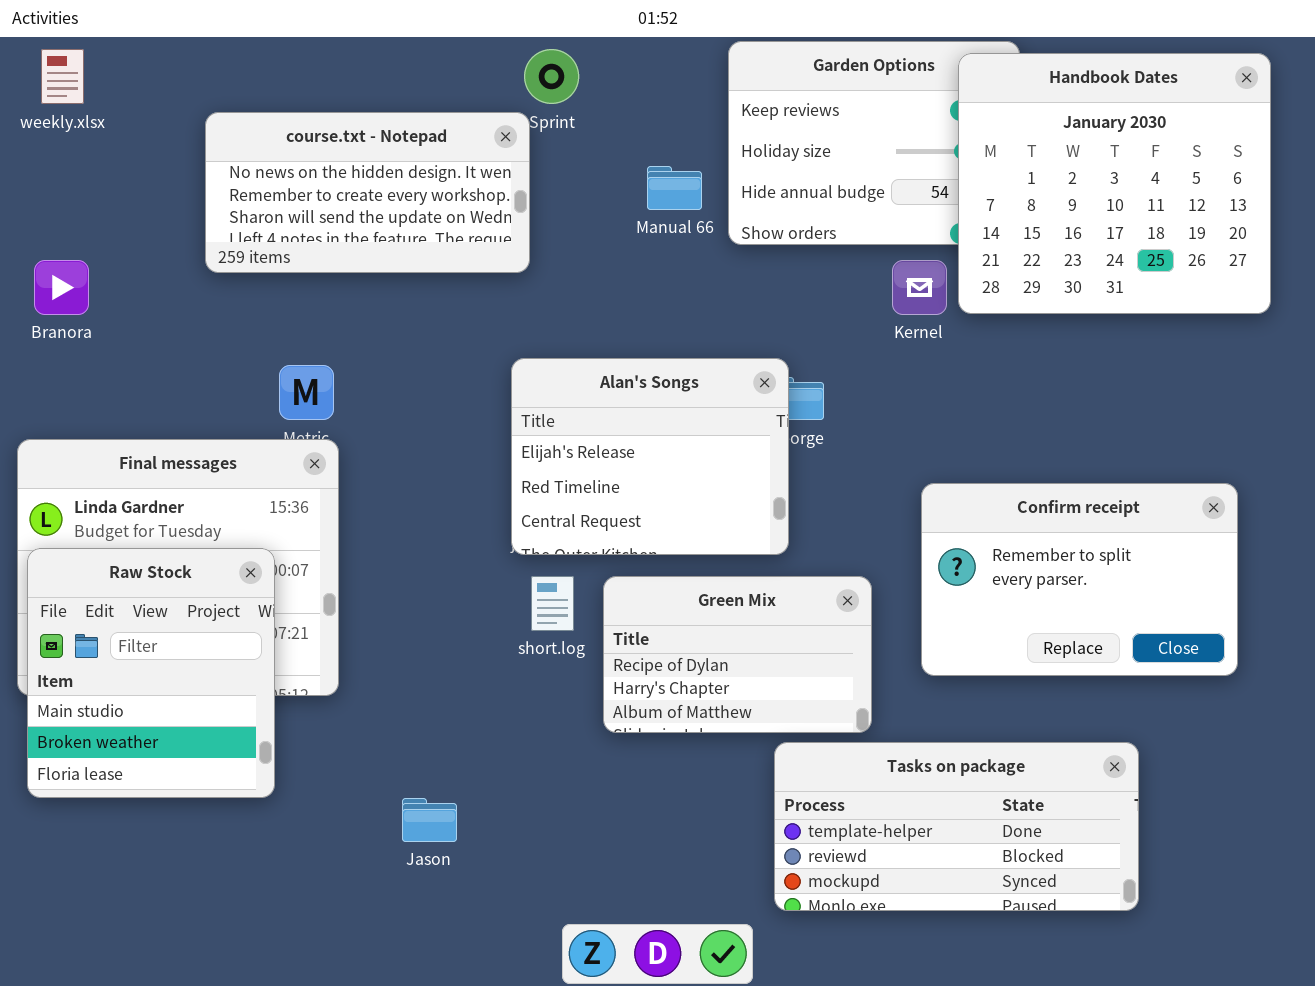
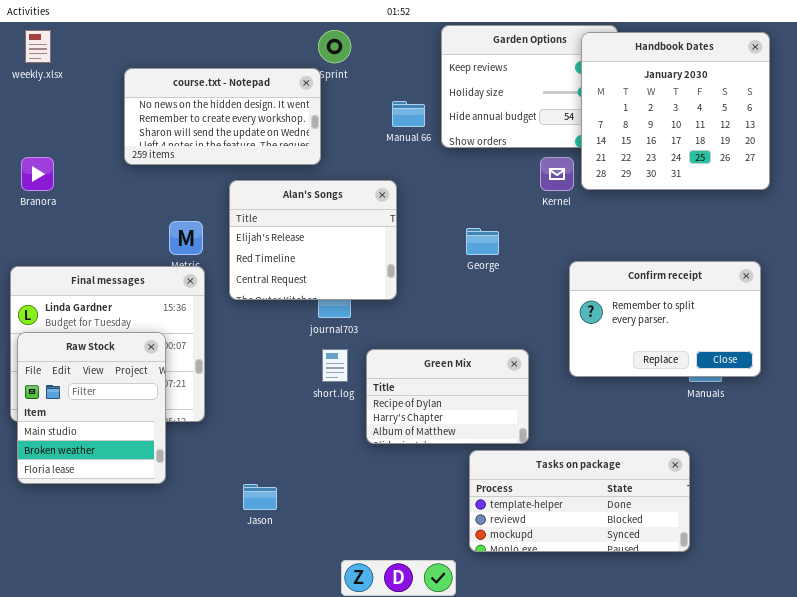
Alan's Songs: [511,358,789,555] -> [229,180,397,300], moved
Confirm receipt: [921,483,1238,676] -> [569,261,761,377], moved

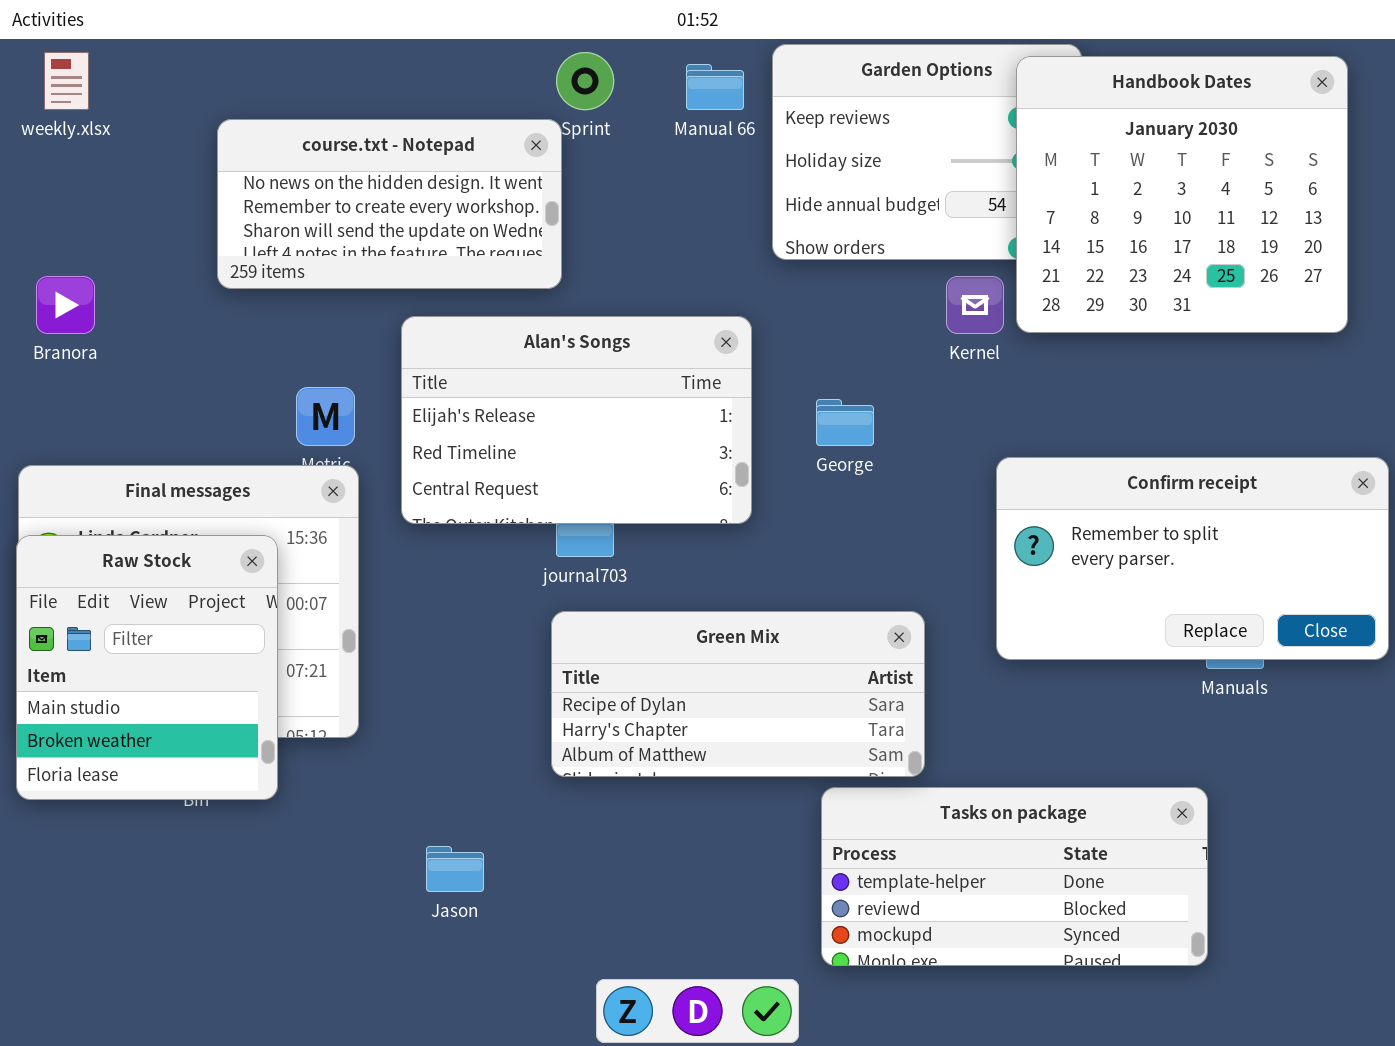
Manual 66: [392,101,425,127] -> [686,64,744,110], moved
Alan's Songs: [229,180,397,300] -> [401,316,752,524], resized
Confirm receipt: [569,261,761,377] -> [996,457,1389,660], resized
Raw Stock: [17,332,166,484] -> [16,535,278,800], moved
Green Mix: [366,349,529,444] -> [551,611,925,777], resized

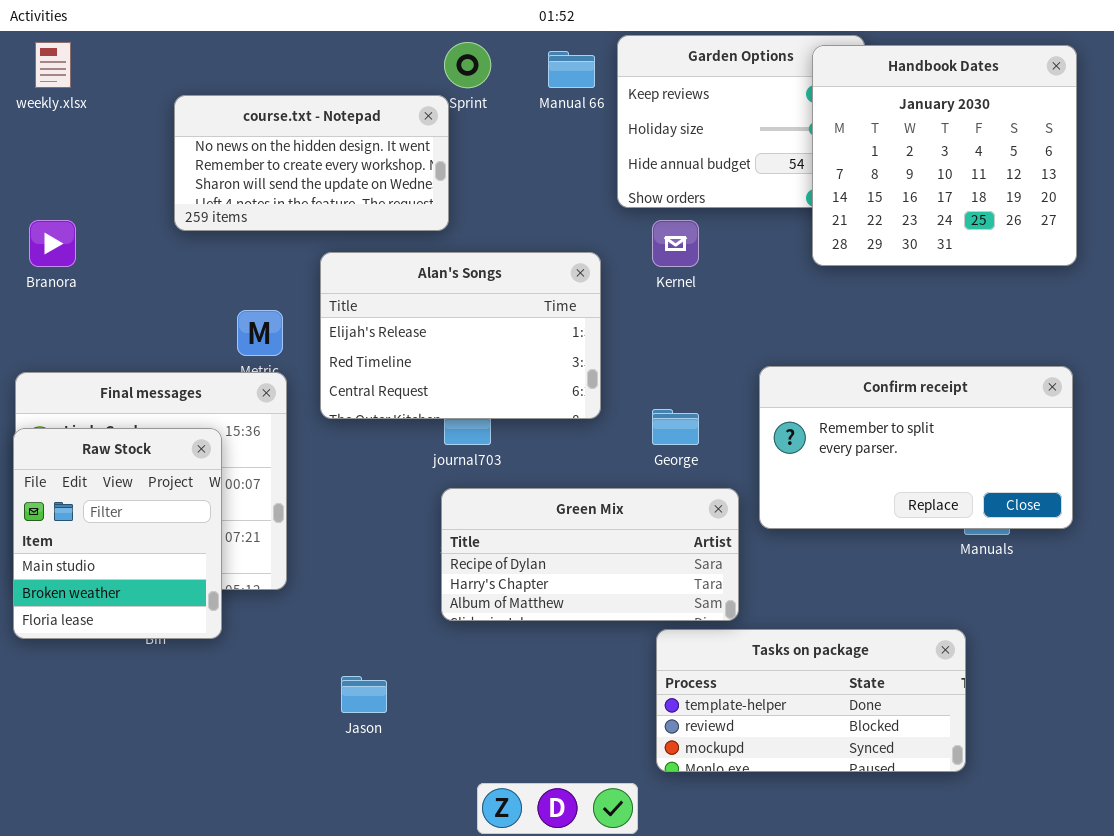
Kernel: [946,276,1004,334] -> [652,220,699,267], moved
George: [816,399,874,446] -> [652,409,699,445], moved
Confirm receipt: [996,457,1389,660] -> [759,366,1073,529], moved

